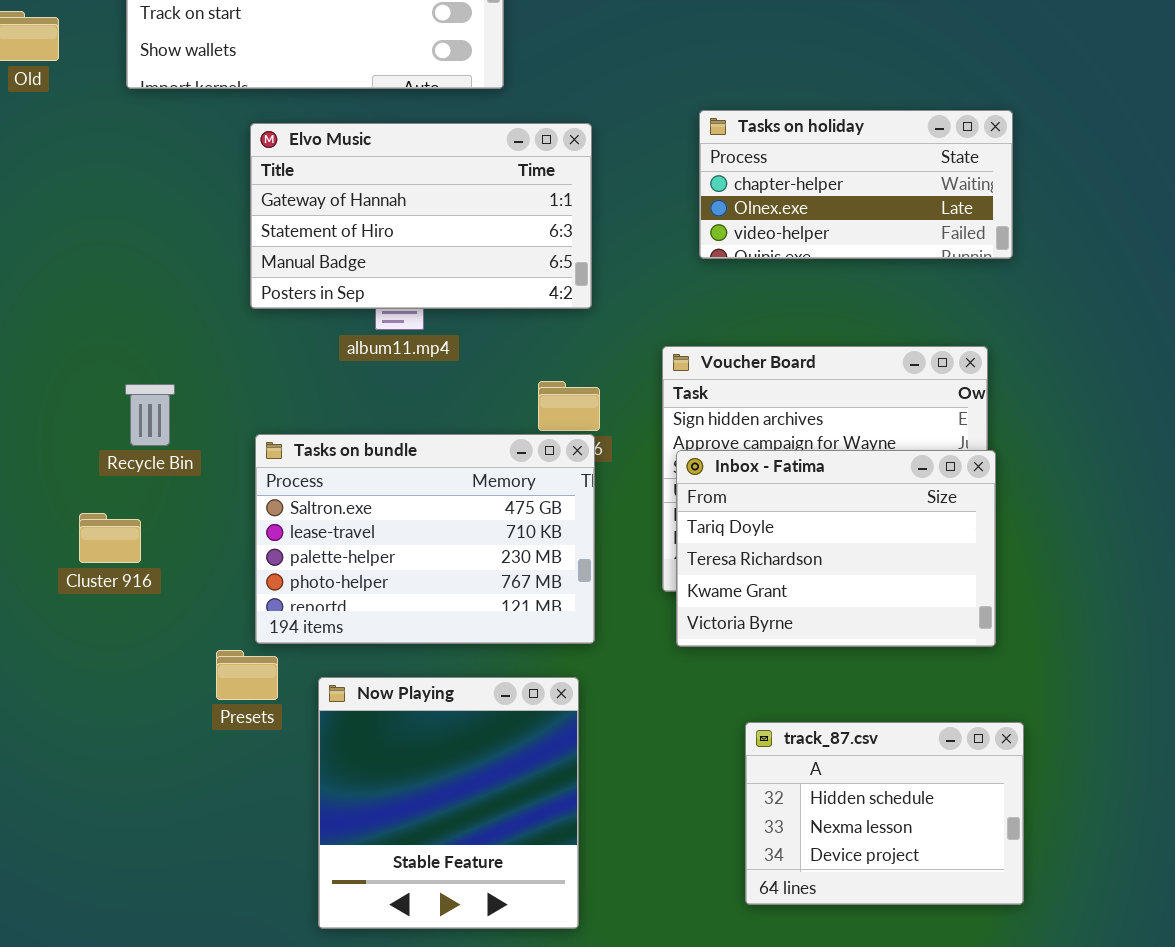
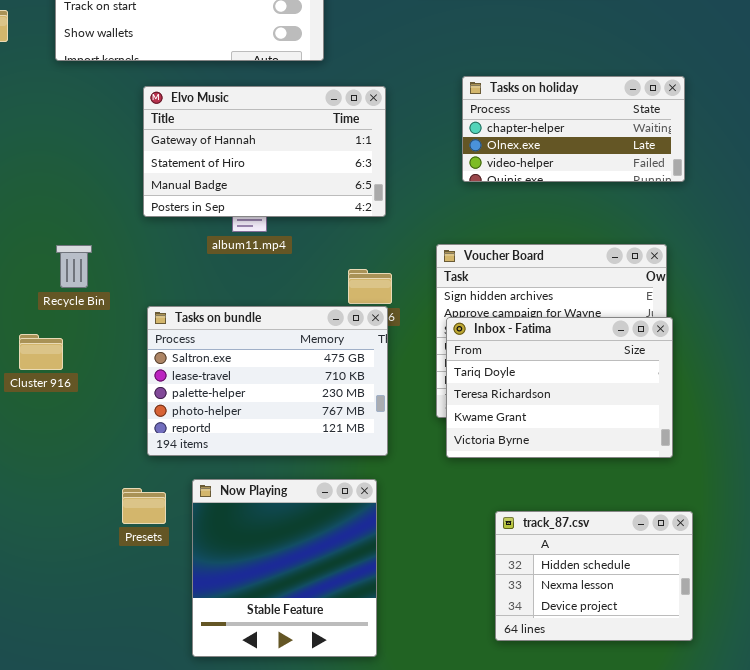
Recycle Bin: [125,384,175,446] -> [56,245,92,288], moved
Cluster 916: [79,513,141,563] -> [19,334,63,370], moved
Presets: [216,650,278,700] -> [122,488,166,524], moved

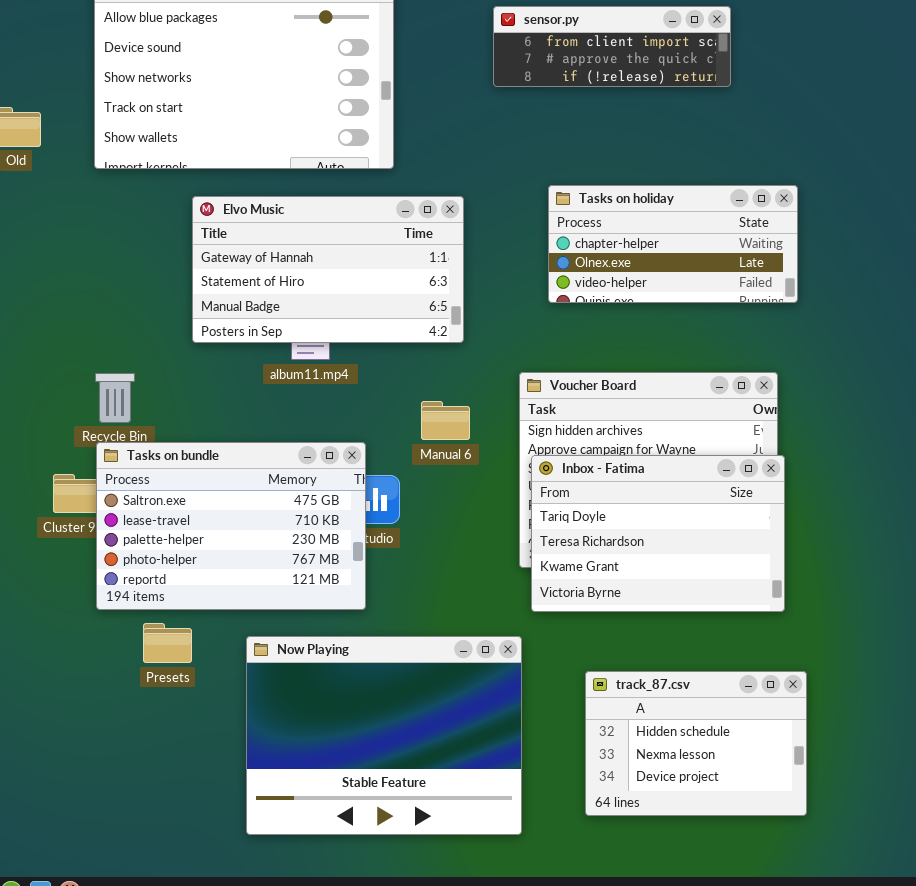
Tasks on bundle: [147,306,388,456] -> [96,442,366,610], moved
Now Playing: [192,479,377,657] -> [246,636,522,835], resized
Presets: [122,488,166,524] -> [143,623,192,663], moved

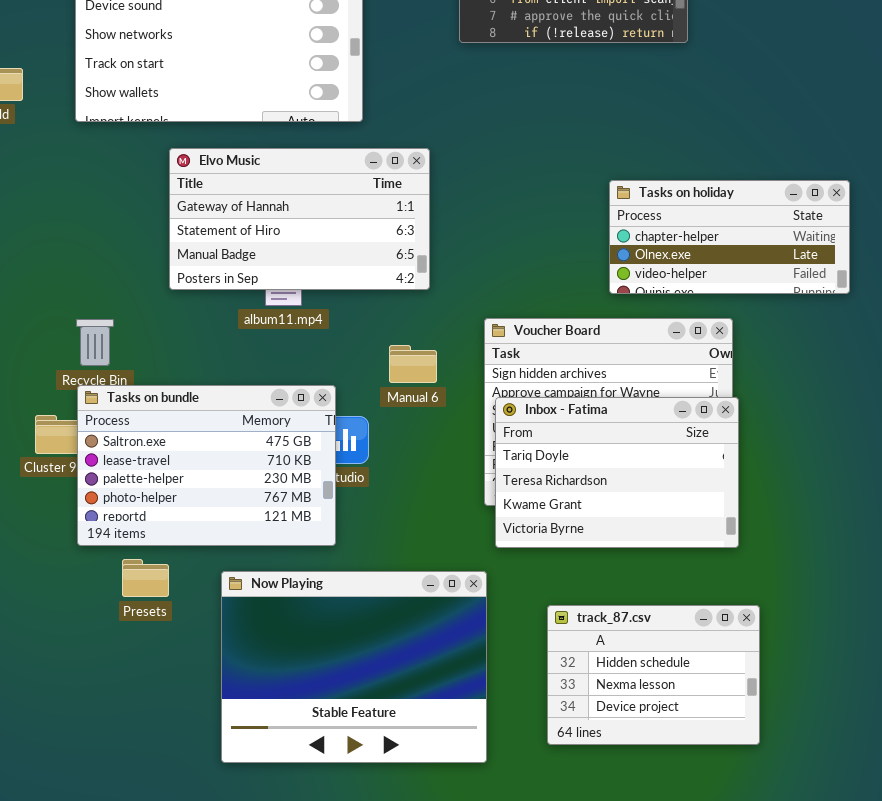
Tasks on holiday: [548,185,798,303] -> [609,180,850,294], moved

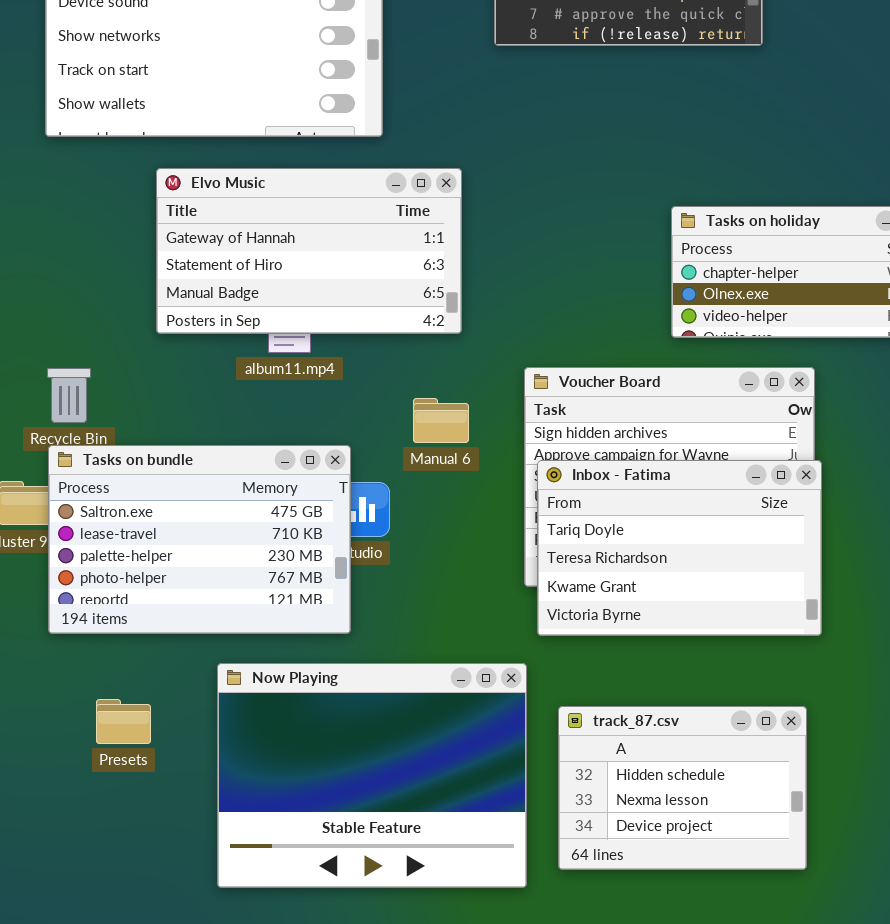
Presets: [122,559,169,597] -> [96,699,151,744], moved
track_87.csv: [547,605,760,745] -> [558,706,807,870], moved

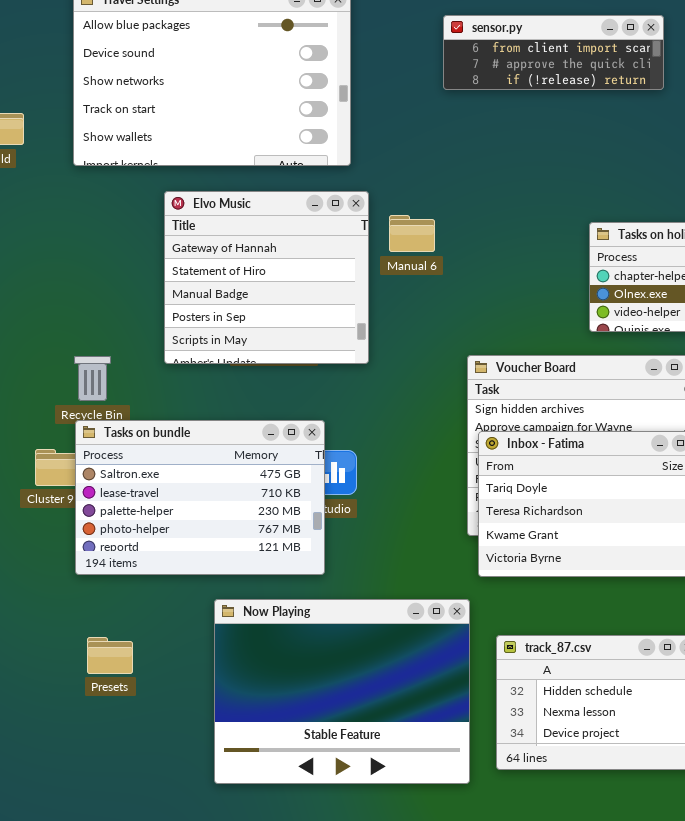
Elvo Music: [156,168,462,334] -> [164,191,369,364], resized
Manual 6: [413,398,469,443] -> [389,215,435,252], moved
Presets: [96,699,151,744] -> [87,637,133,674], moved

